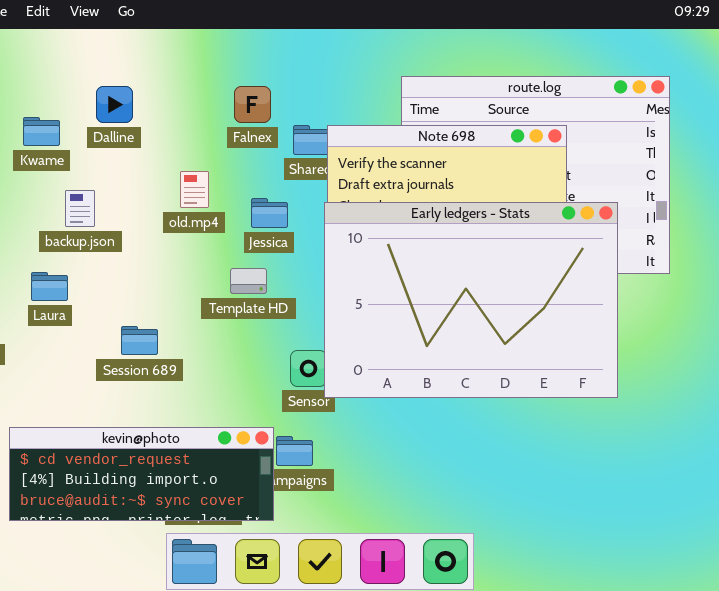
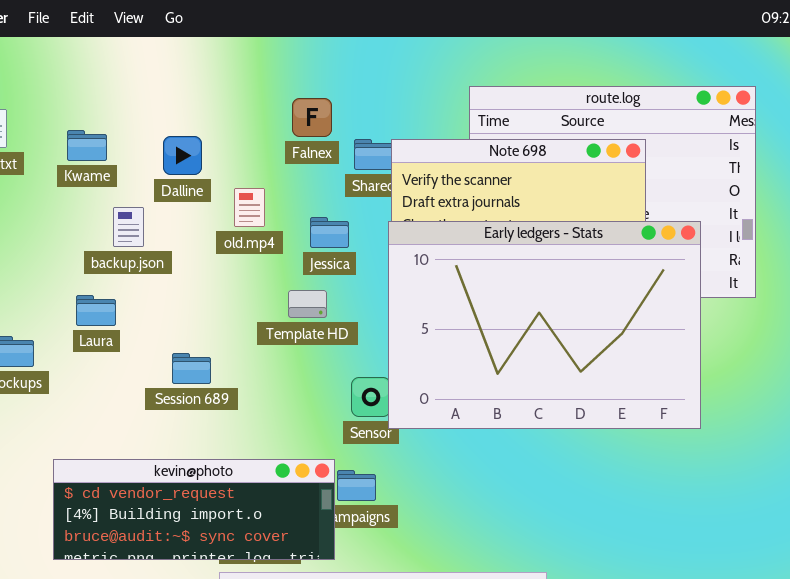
Dalline: [96,86,133,123] -> [163,136,202,175], moved

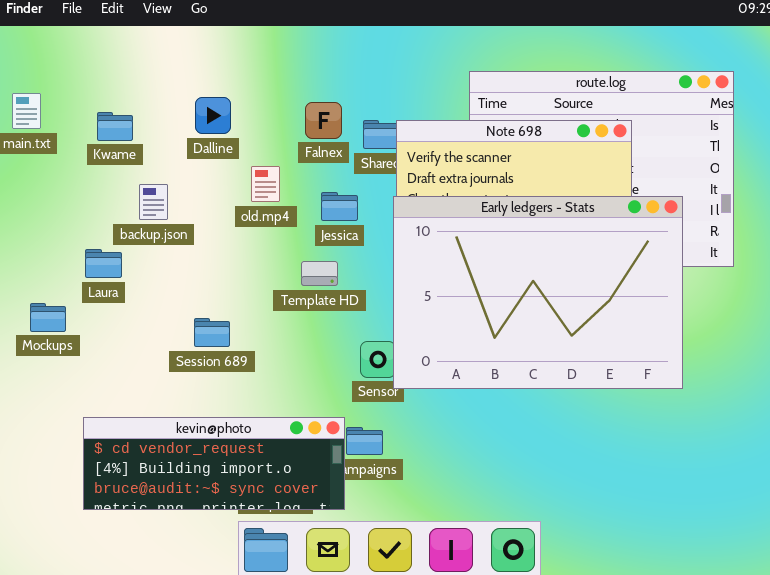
Falnex: [292,98,332,137] -> [305,102,342,139], moved
Dalline: [163,136,202,175] -> [195,97,231,134], moved
Laura: [76,295,116,326] -> [85,249,122,278], moved

